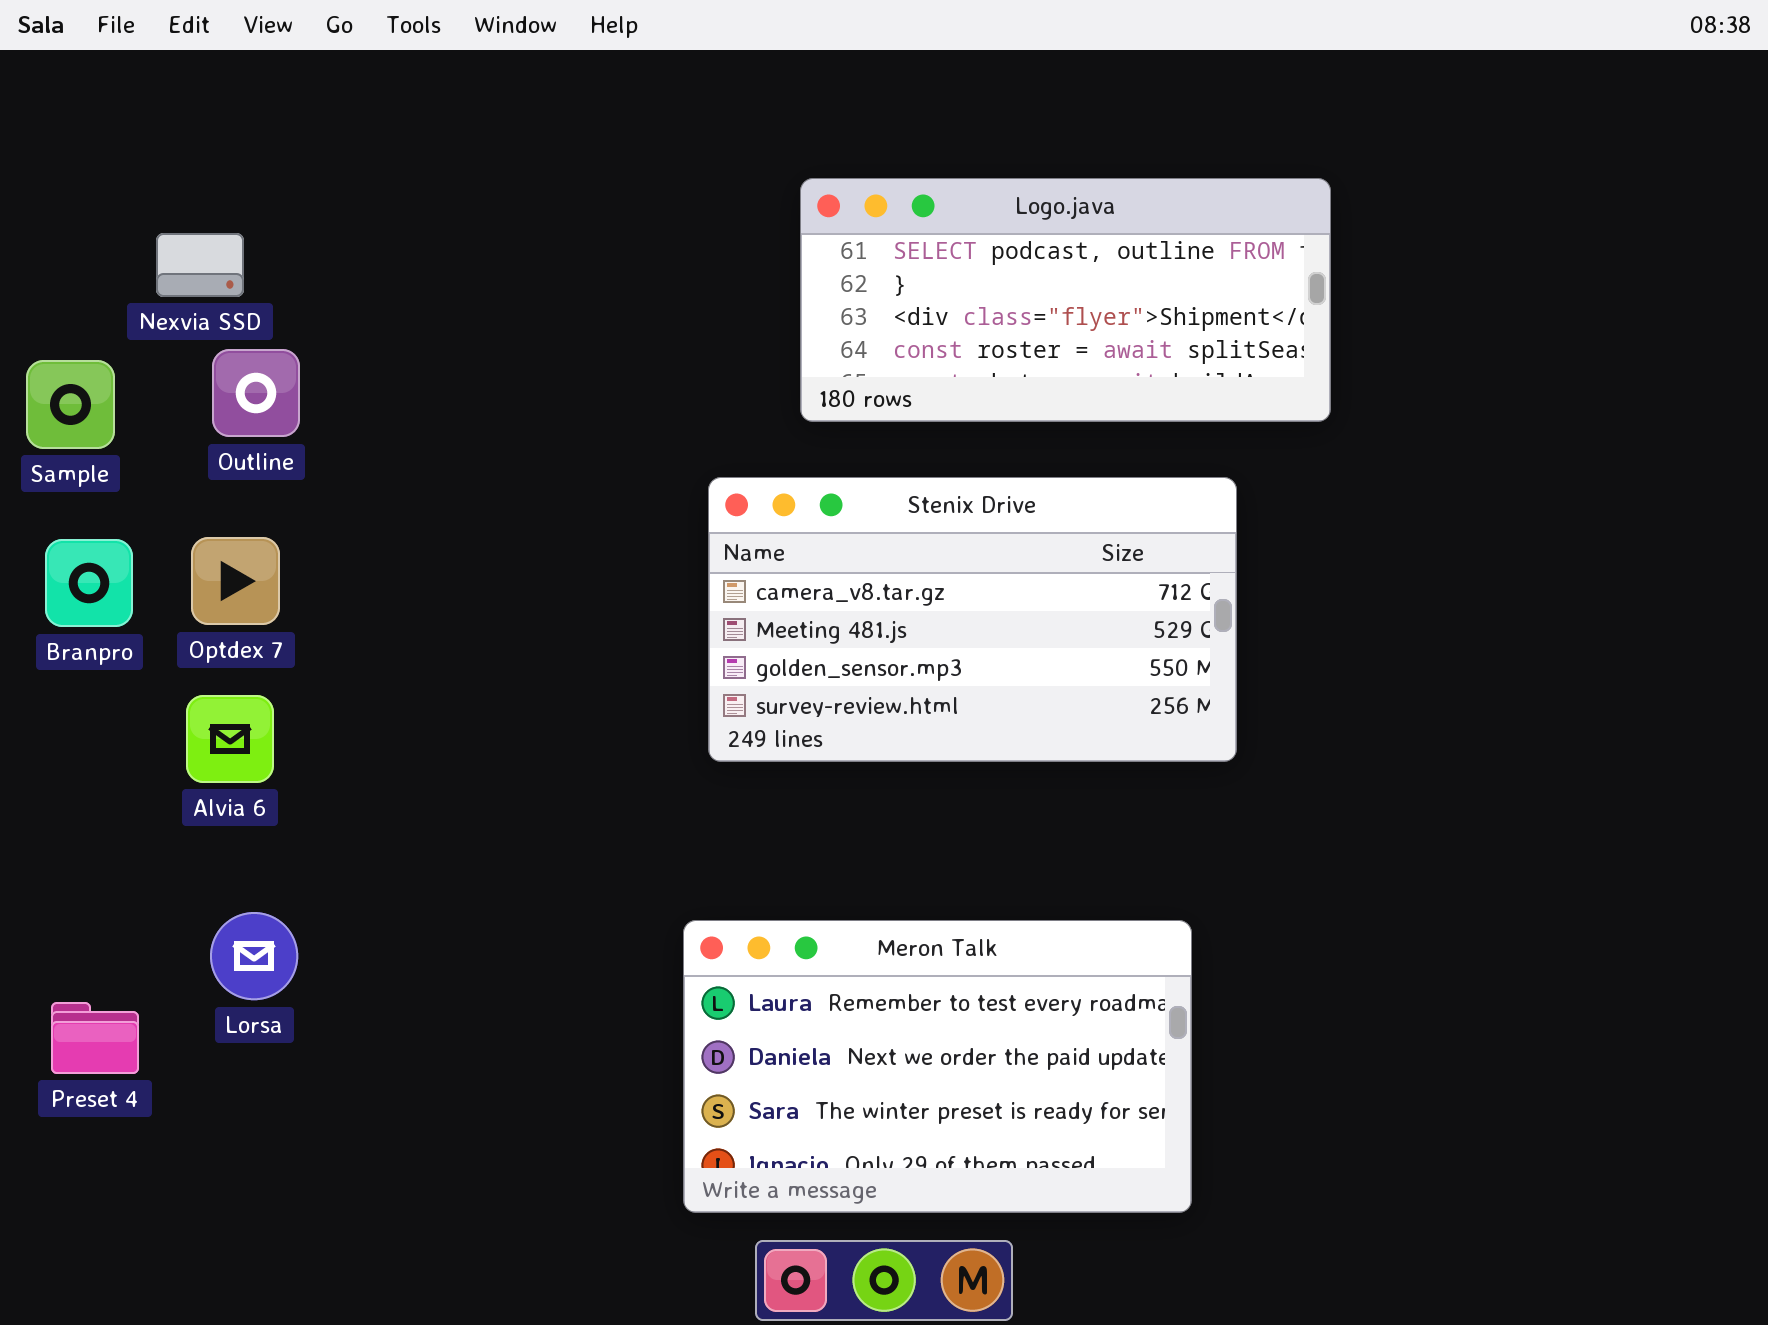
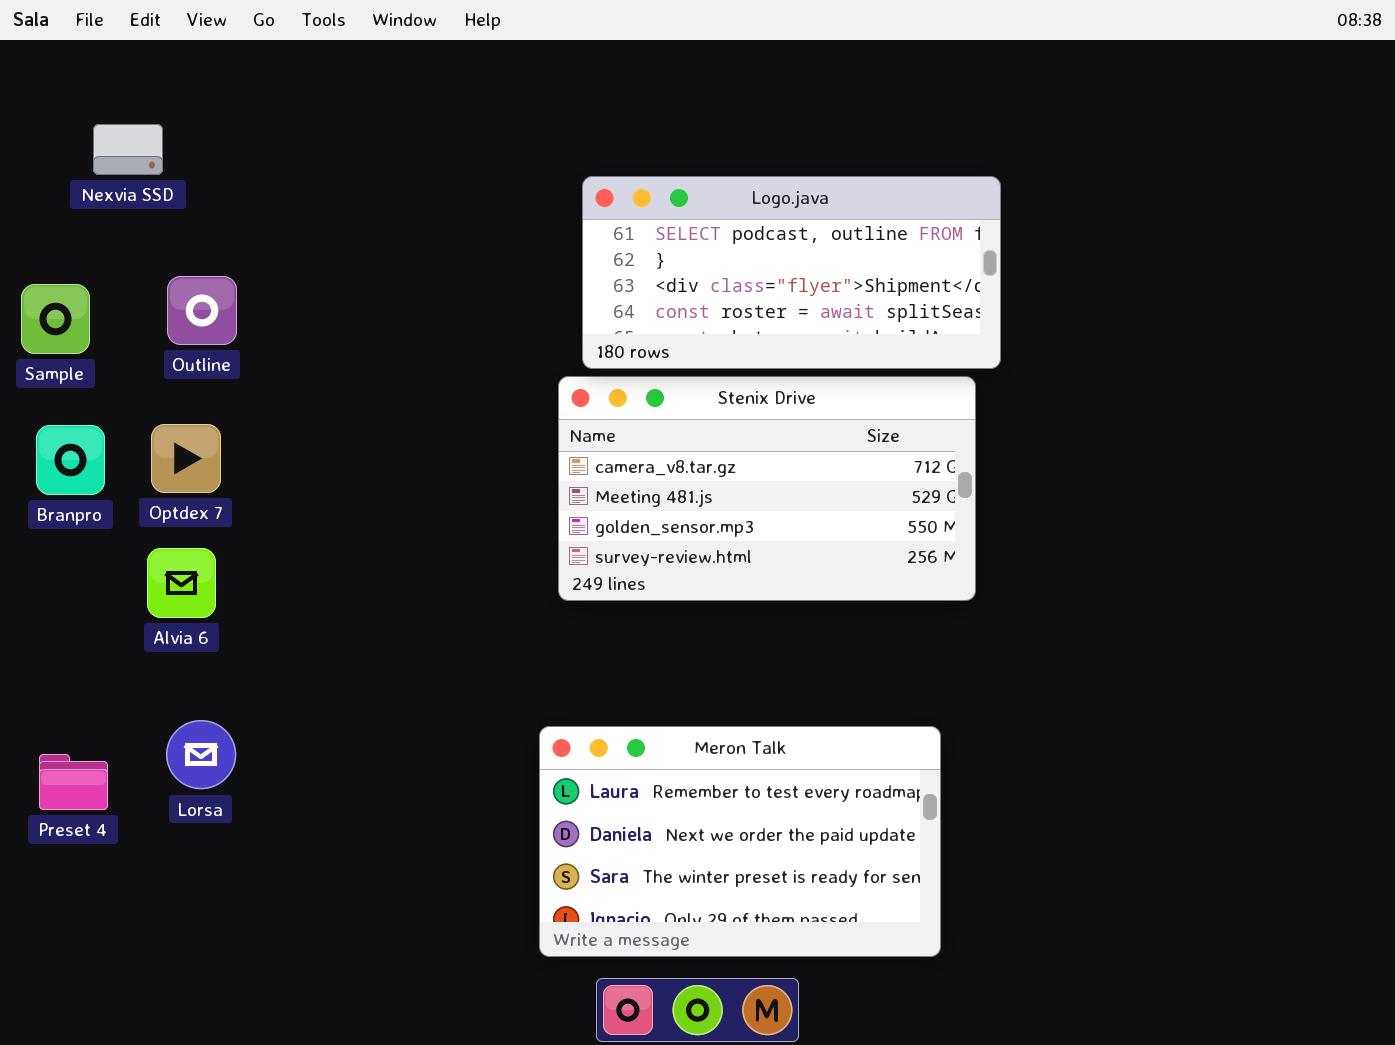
Logo.java: [800,178,1331,422] -> [582,176,1001,369], moved
Nexvia SSD: [156,233,244,297] -> [93,124,163,175], moved
Preset 4: [51,1002,139,1074] -> [39,754,108,810], moved

